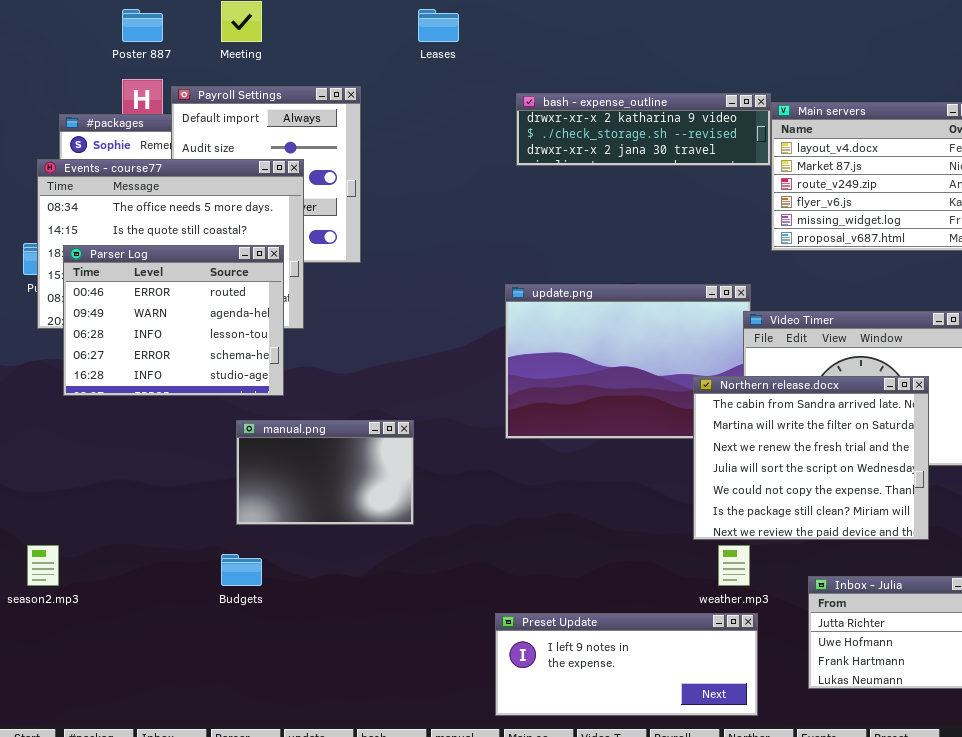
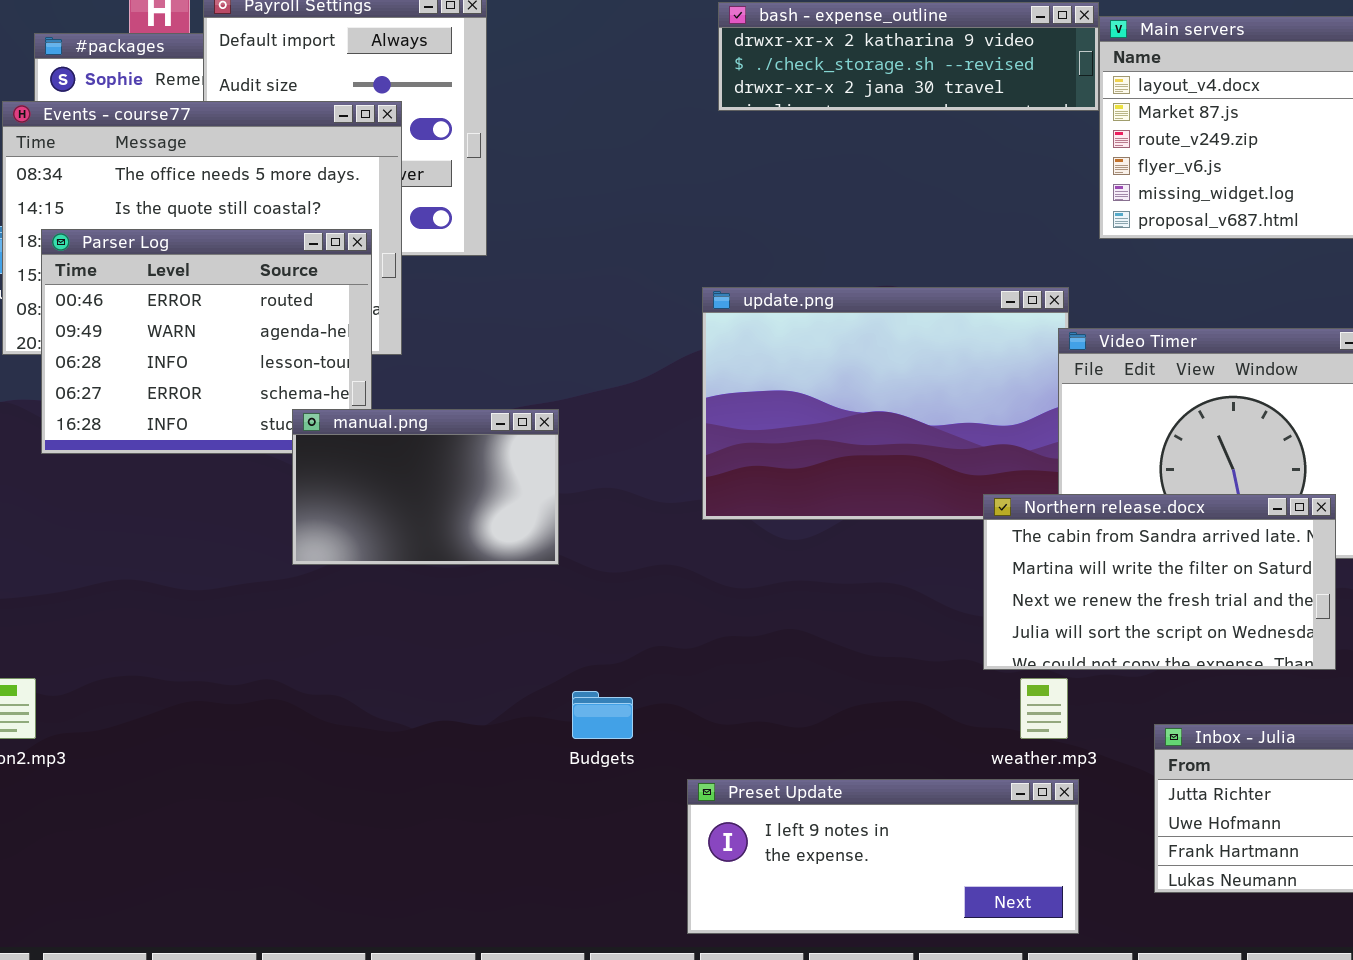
Northern release.docx: [693,376,929,540] -> [983,494,1336,670], resized
manual.png: [236,420,414,525] -> [292,409,559,565], moved
Budgets: [221,554,262,586] -> [572,691,633,739], moved

